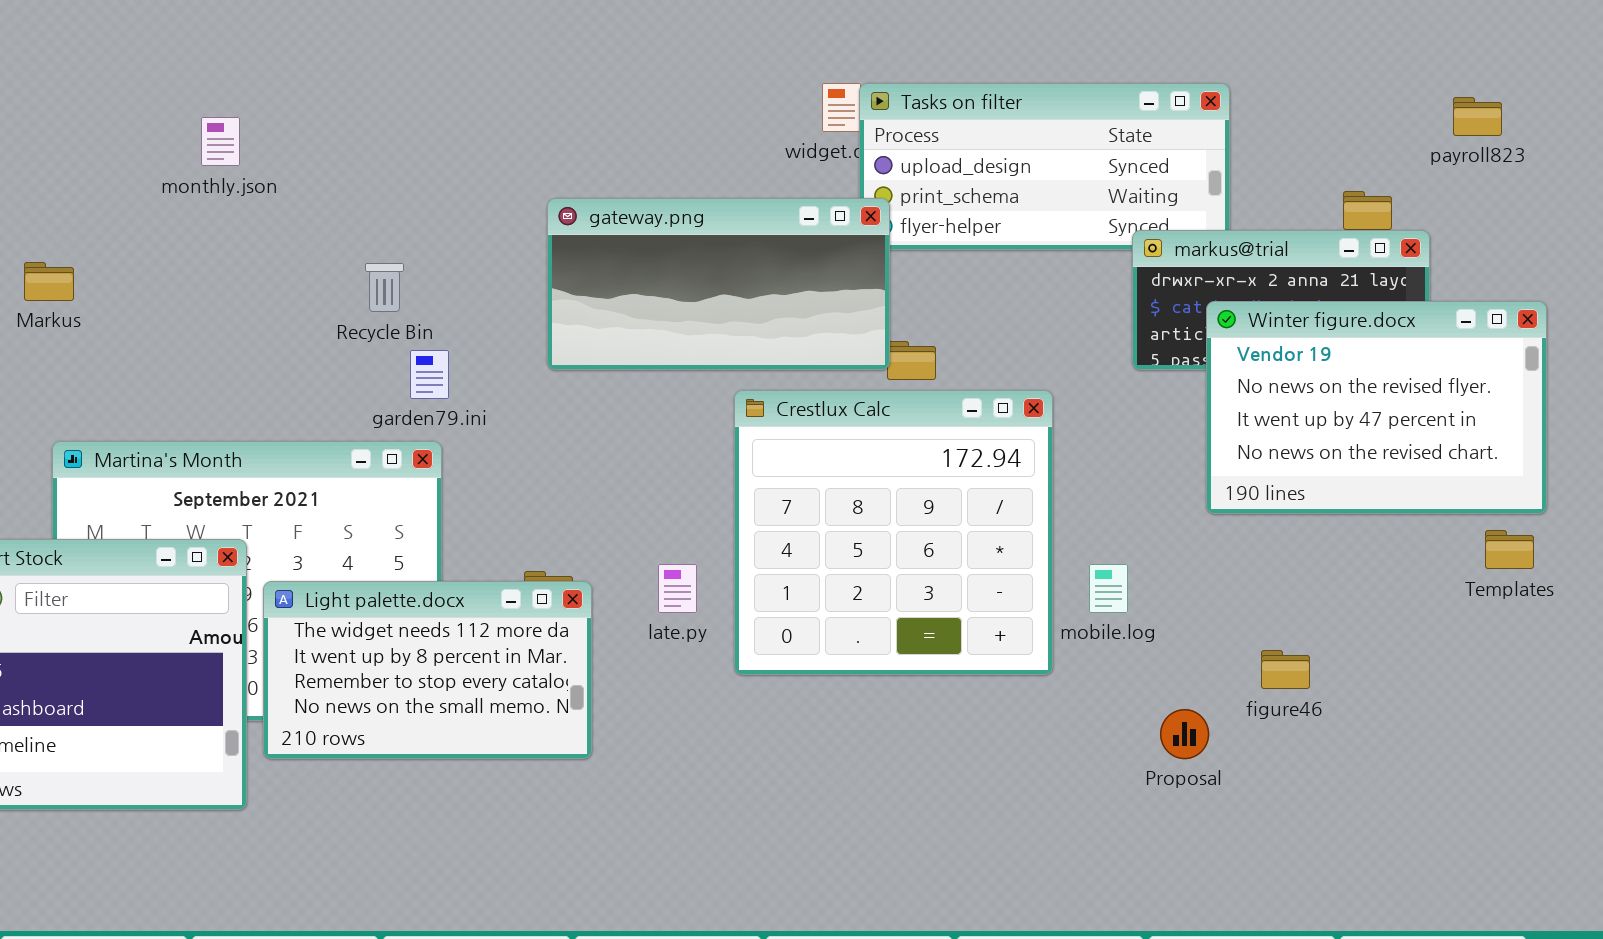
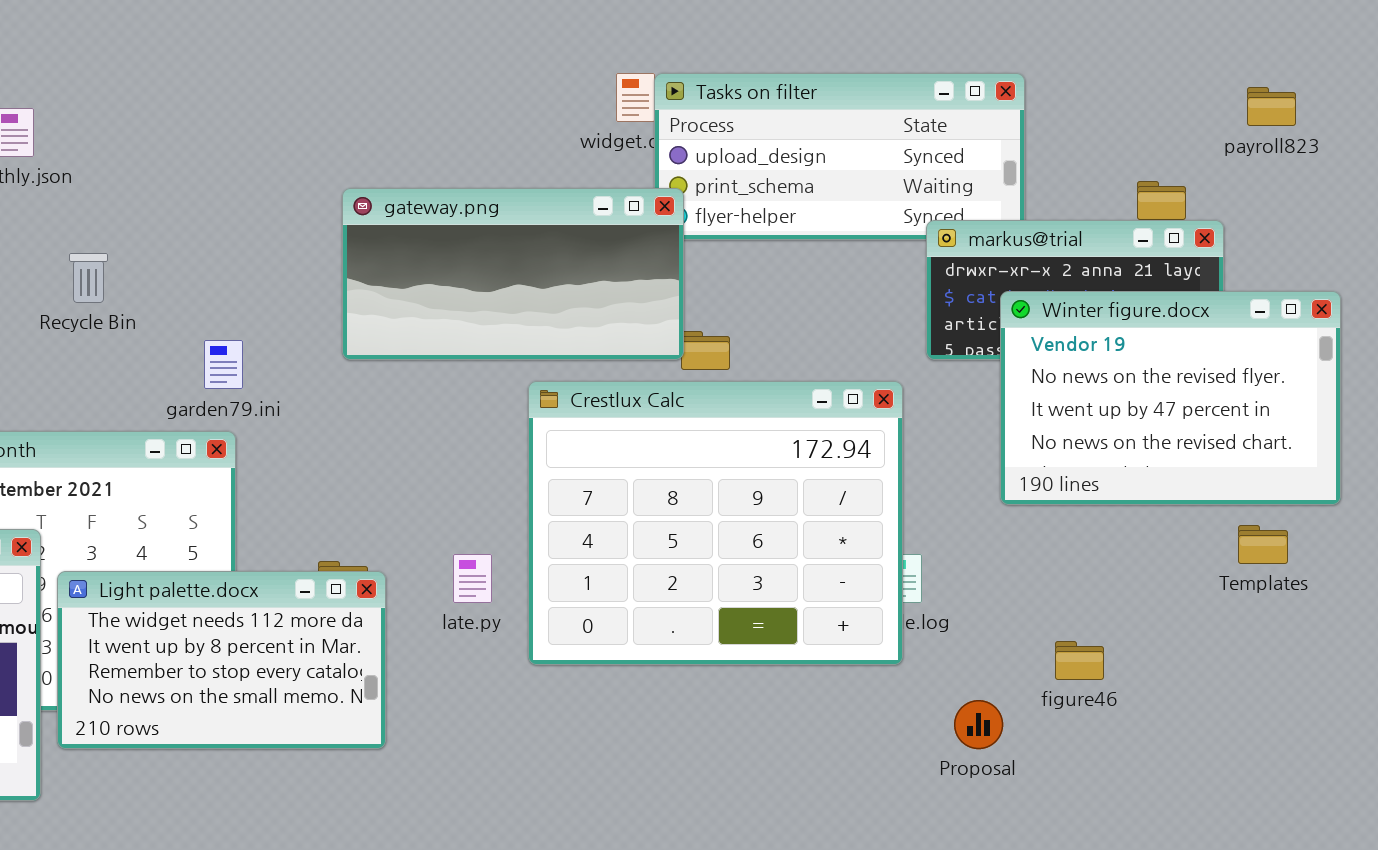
Recycle Bin: [365,263,404,312] -> [69,253,108,303], moved
Crestlux Calc: [734,390,1053,675] -> [528,381,903,665], resized
Templates: [1485,530,1534,569] -> [1238,525,1288,564], moved

